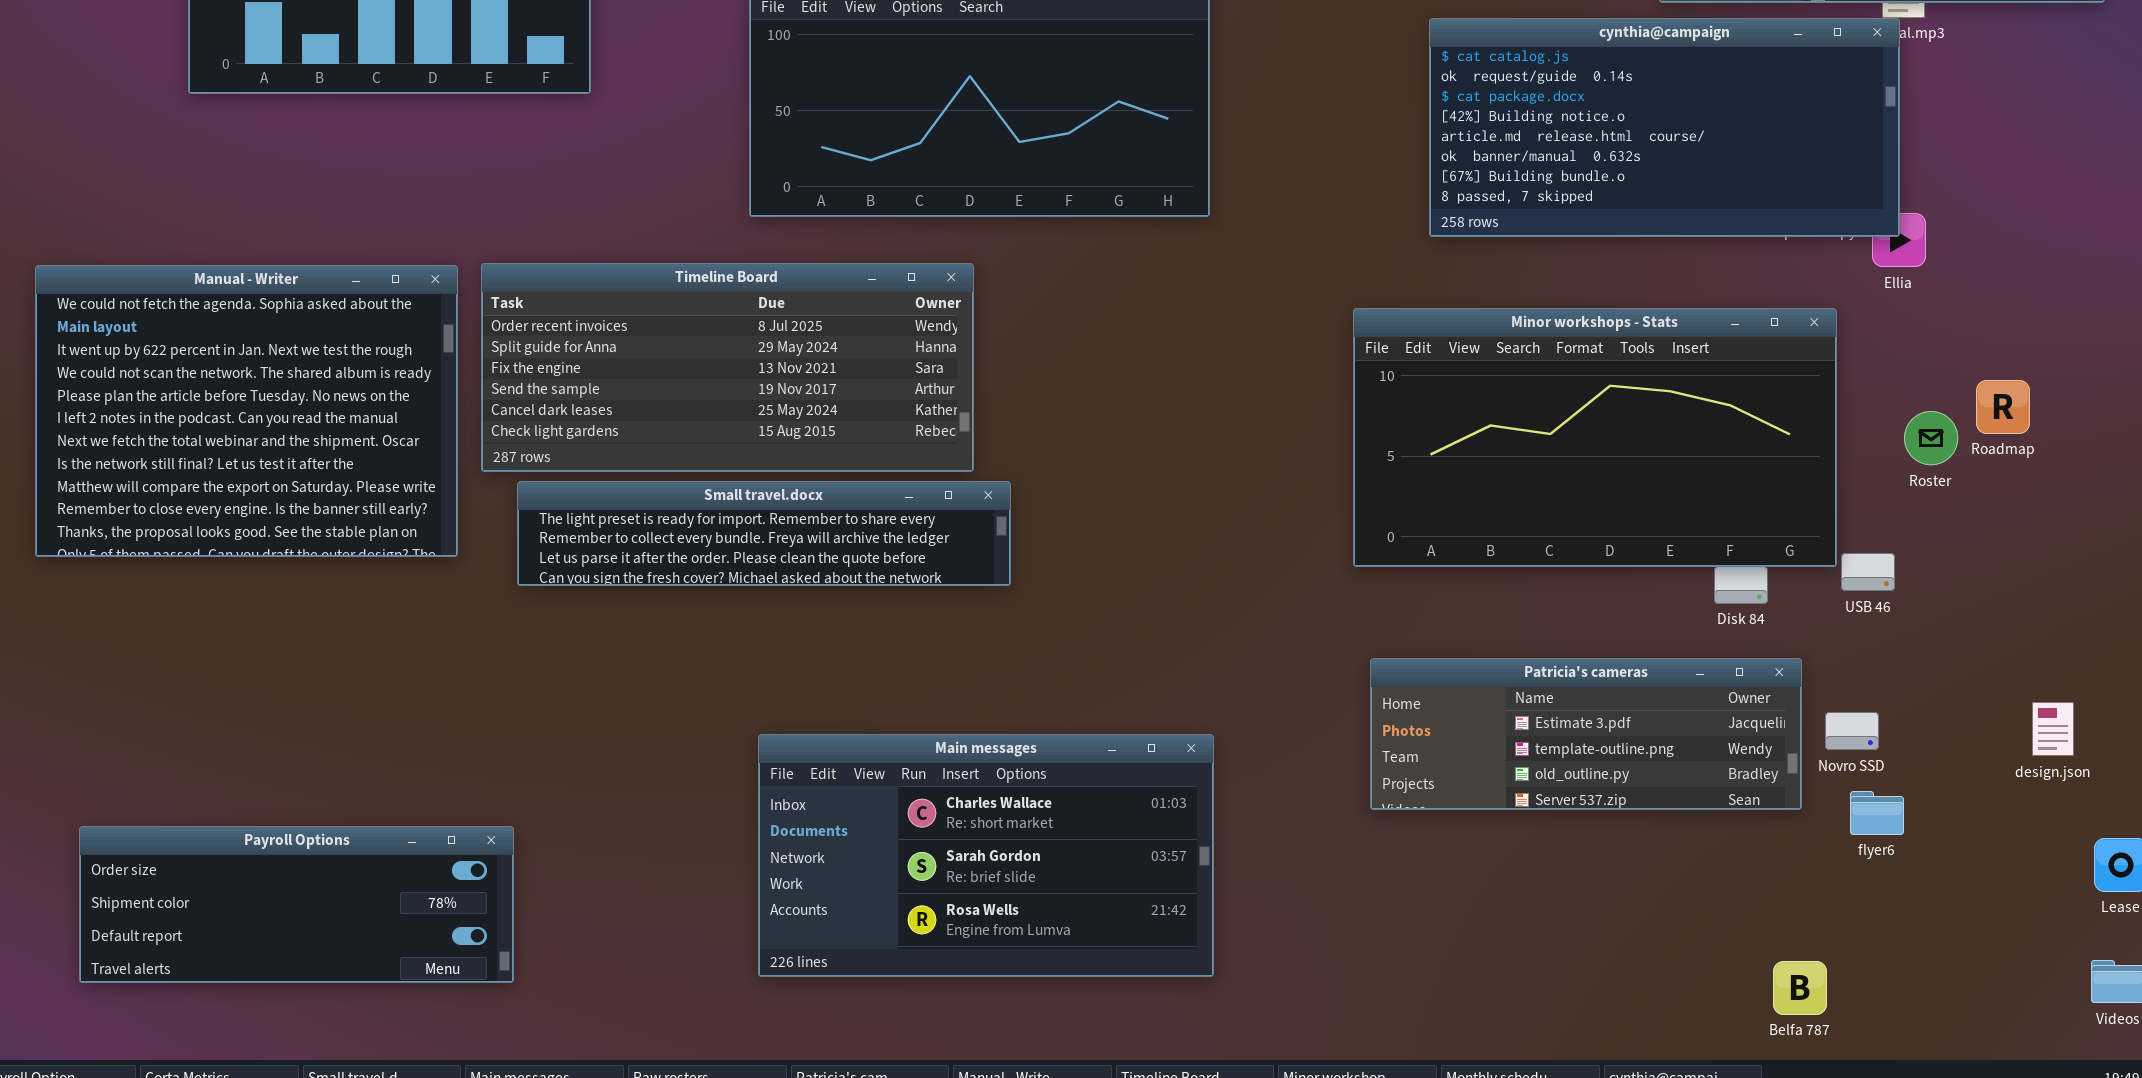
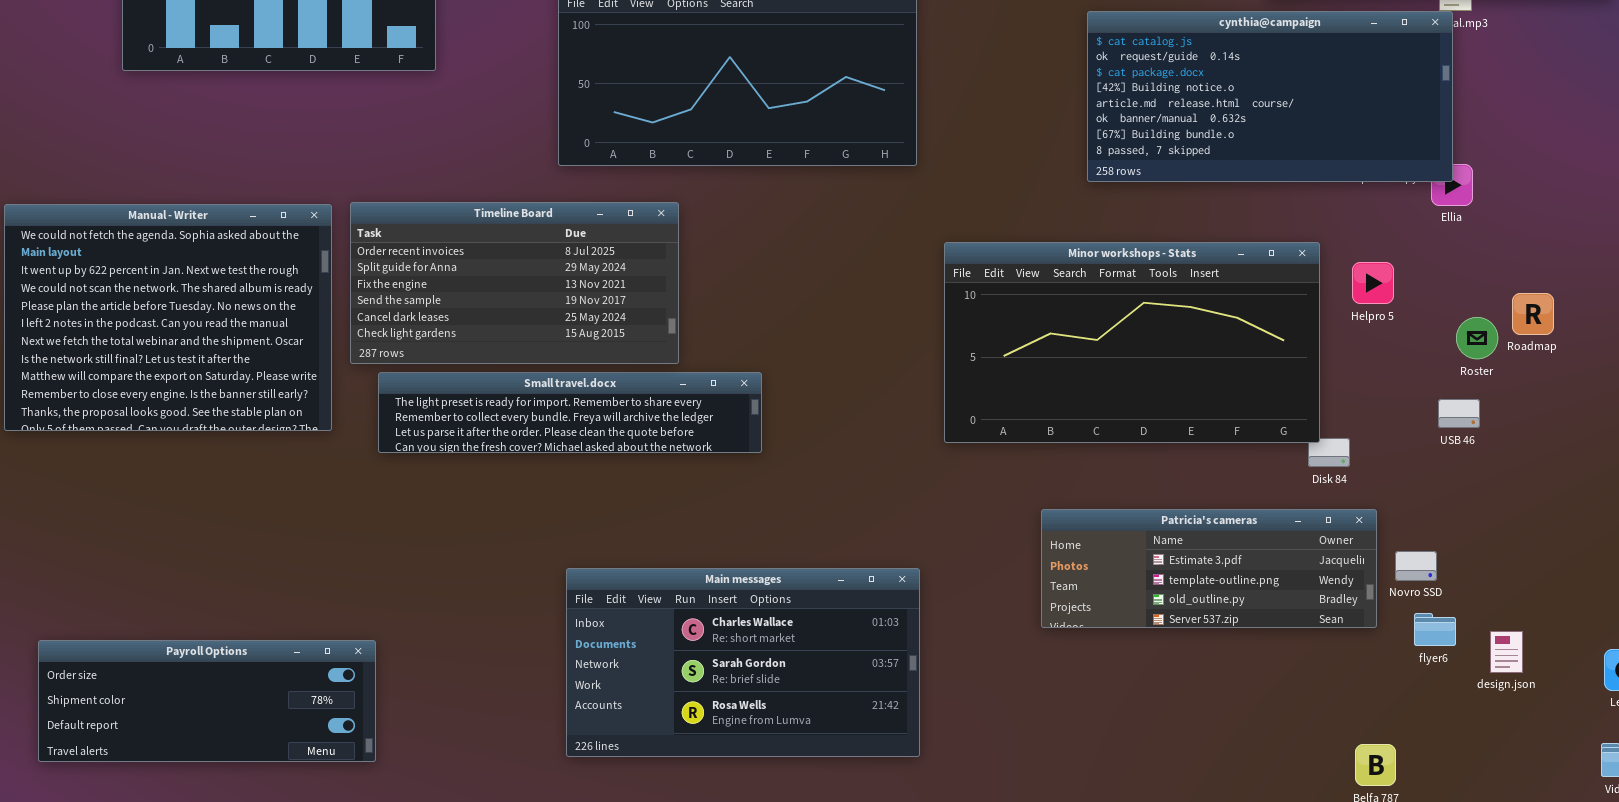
Timeline Board: [481,263,974,472] -> [350,202,679,364], resized
Minor workshops - Stats: [1353,308,1837,567] -> [944,242,1320,443], moved
USB 46: [1841,553,1895,591] -> [1438,399,1480,428], moved
design.json: [2032,702,2074,756] -> [1490,631,1523,673], moved

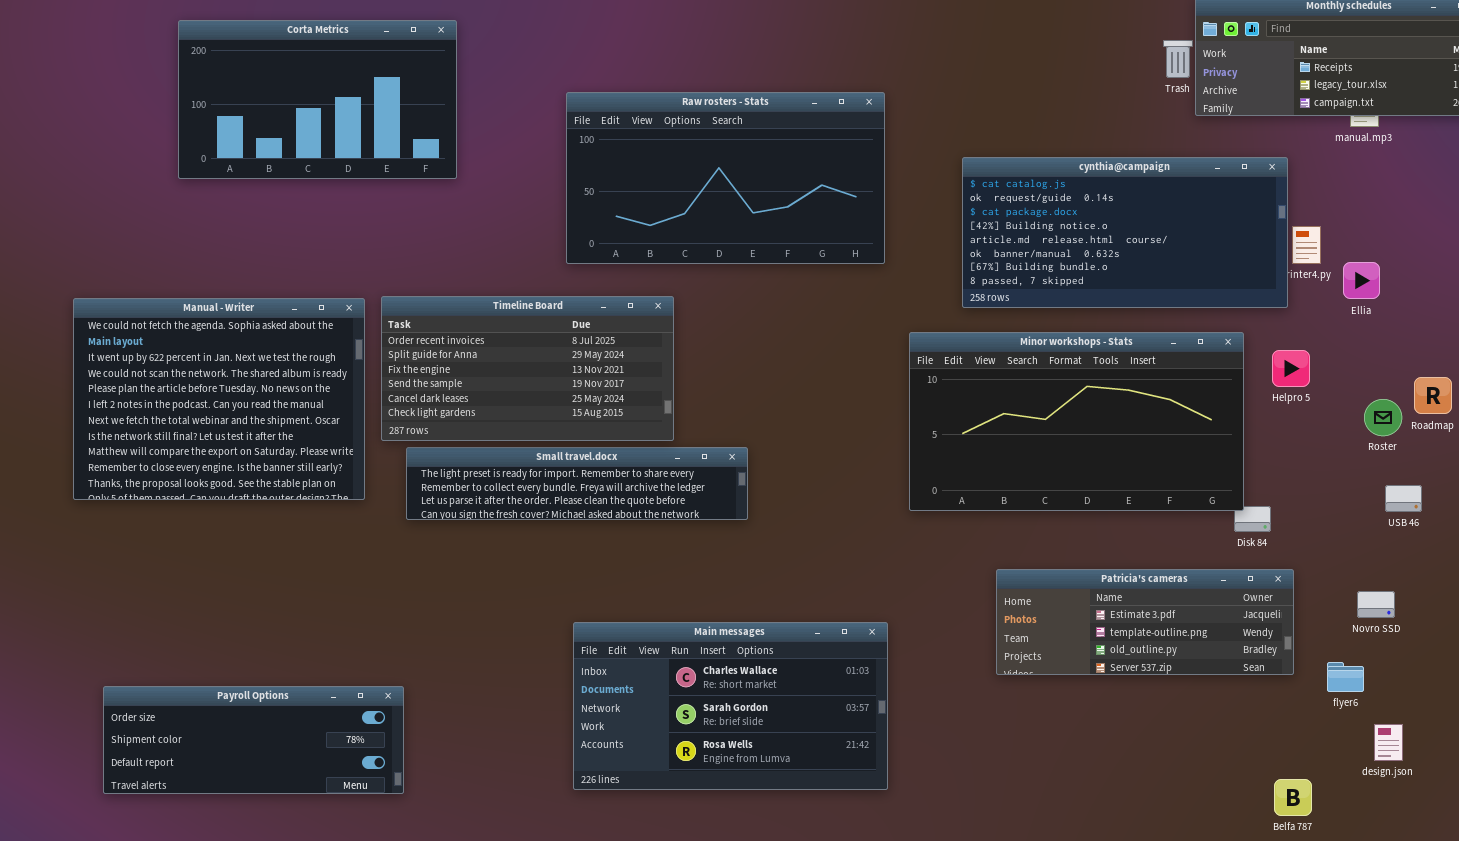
cynthia@campaign: [1087,11,1453,182] -> [962,157,1288,308], moved
USB 46: [1438,399,1480,428] -> [1385,485,1422,512], moved
Novro SSD: [1395,551,1437,581] -> [1357,591,1395,618], moved
design.json: [1490,631,1523,673] -> [1374,724,1403,761], moved

